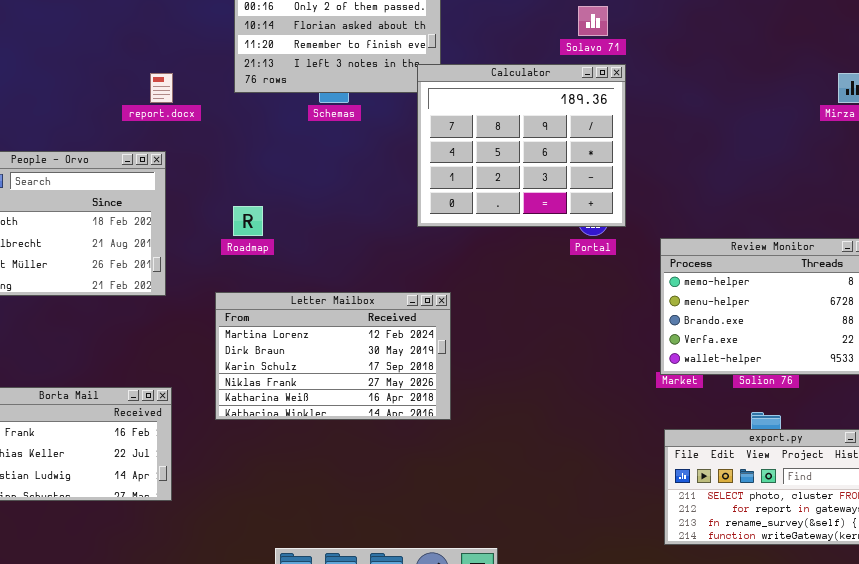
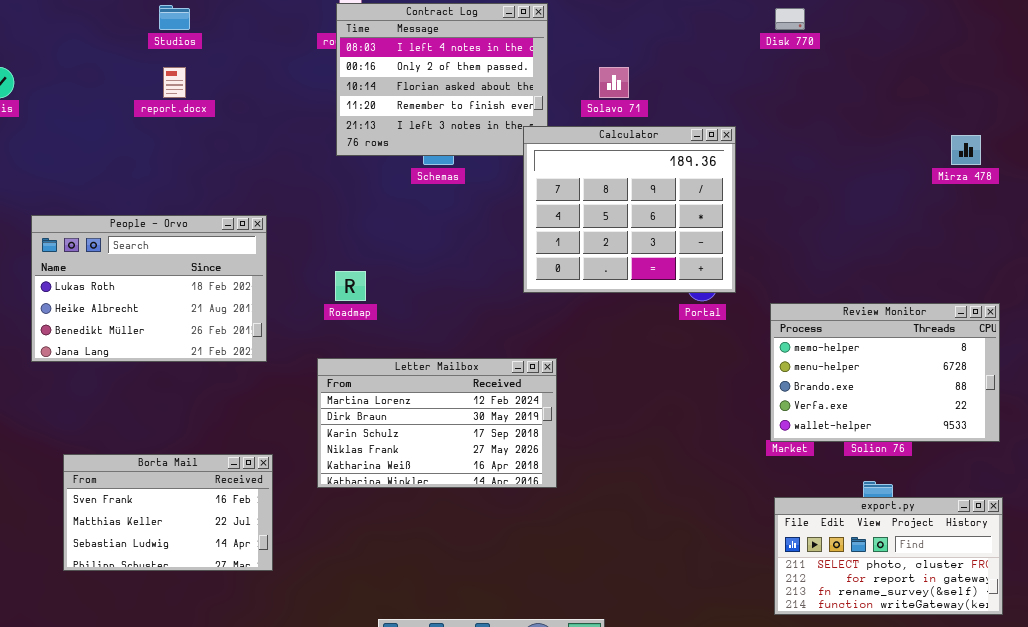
Solavo 71: [578,6,608,36] -> [599,67,629,98], moved
report.docx: [150,73,173,103] -> [163,67,186,98], moved

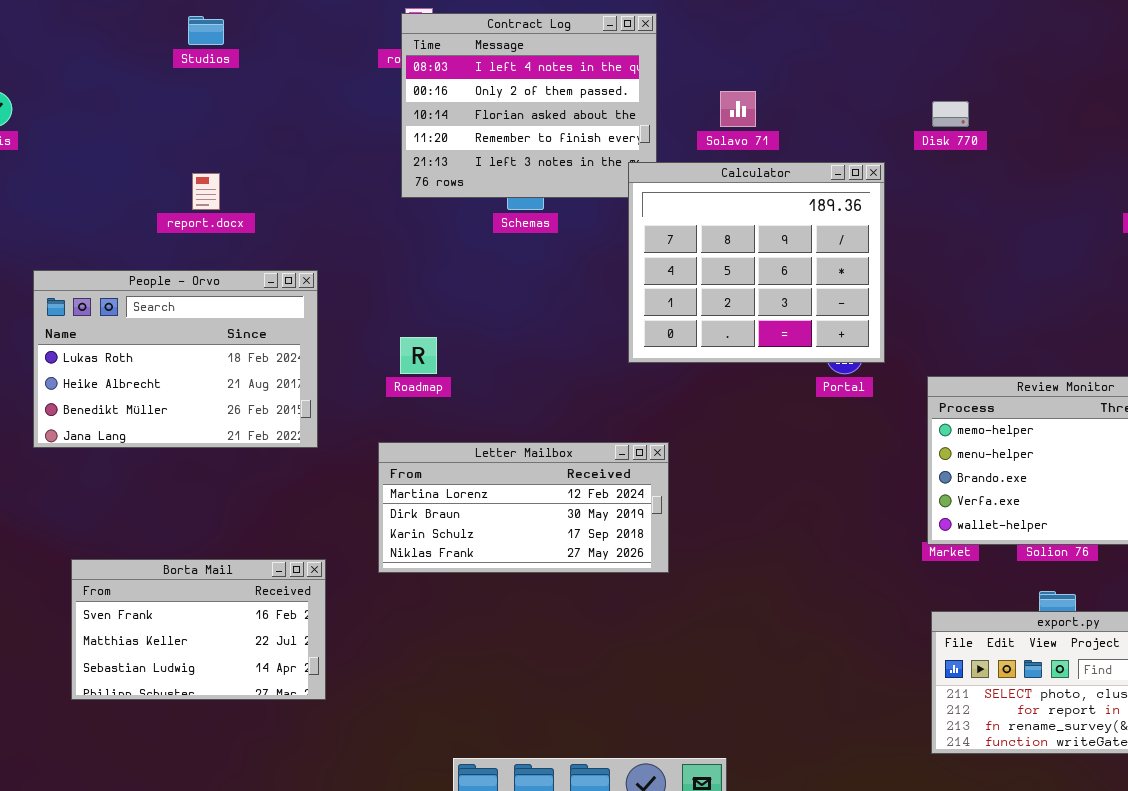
Disk 770: [775,8,805,30] -> [932,101,969,127], moved
report.docx: [163,67,186,98] -> [192,173,220,210], moved
Letter Mailbox: [317,358,557,488] -> [378,442,669,573], resized

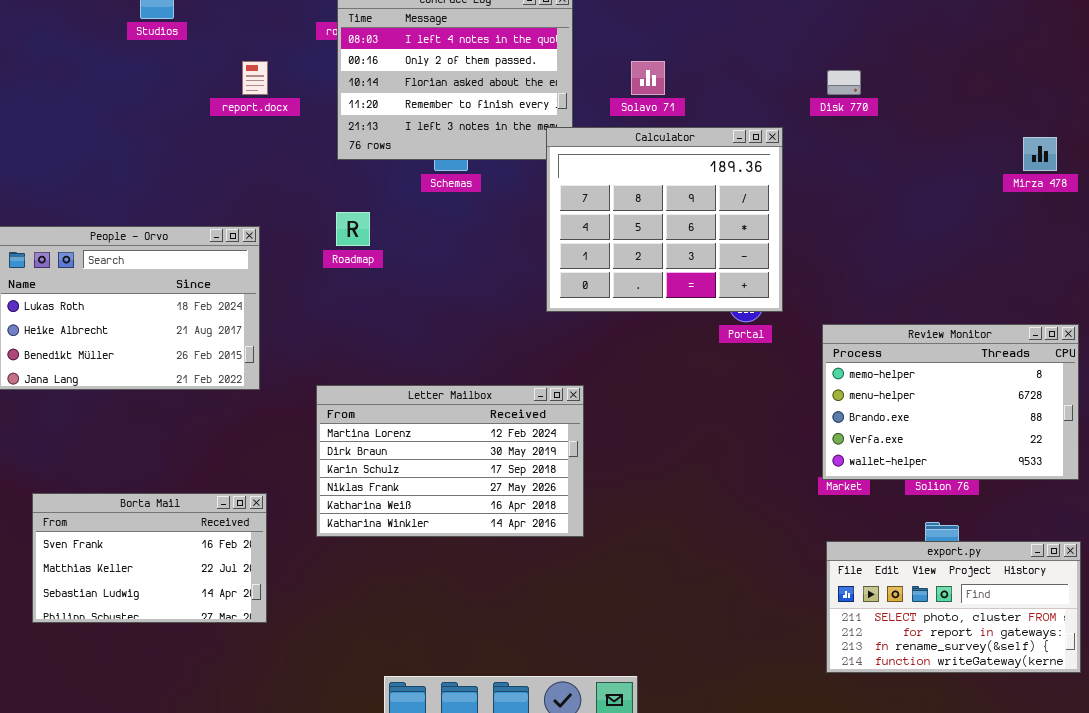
report.docx: [192,173,220,210] -> [242,61,268,95], moved
Roadmap: [400,337,437,374] -> [336,212,370,246], moved
Letter Mailbox: [378,442,669,573] -> [316,385,584,537], resized

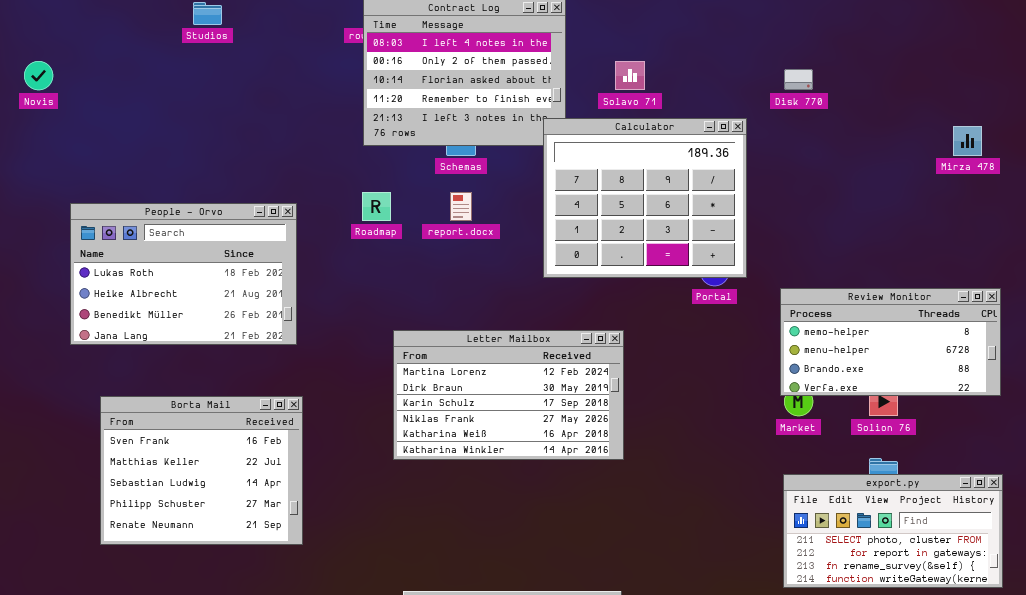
report.docx: [242,61,268,95] -> [450,192,472,221], moved
Review Monitor: [822,324,1079,480] -> [780,288,1001,396], resized
Letter Mailbox: [316,385,584,537] -> [393,330,624,460], moved
Borta Mail: [32,493,267,623] -> [100,396,303,545], resized

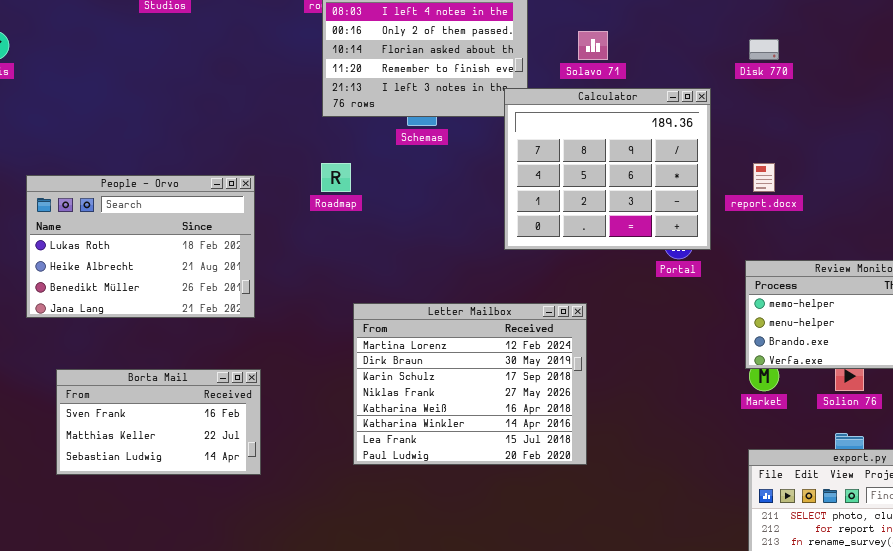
report.docx: [450,192,472,221] -> [753,163,775,192], moved
Letter Mailbox: [393,330,624,460] -> [353,303,587,465], resized
Borta Mail: [100,396,303,545] -> [56,369,261,475], resized

